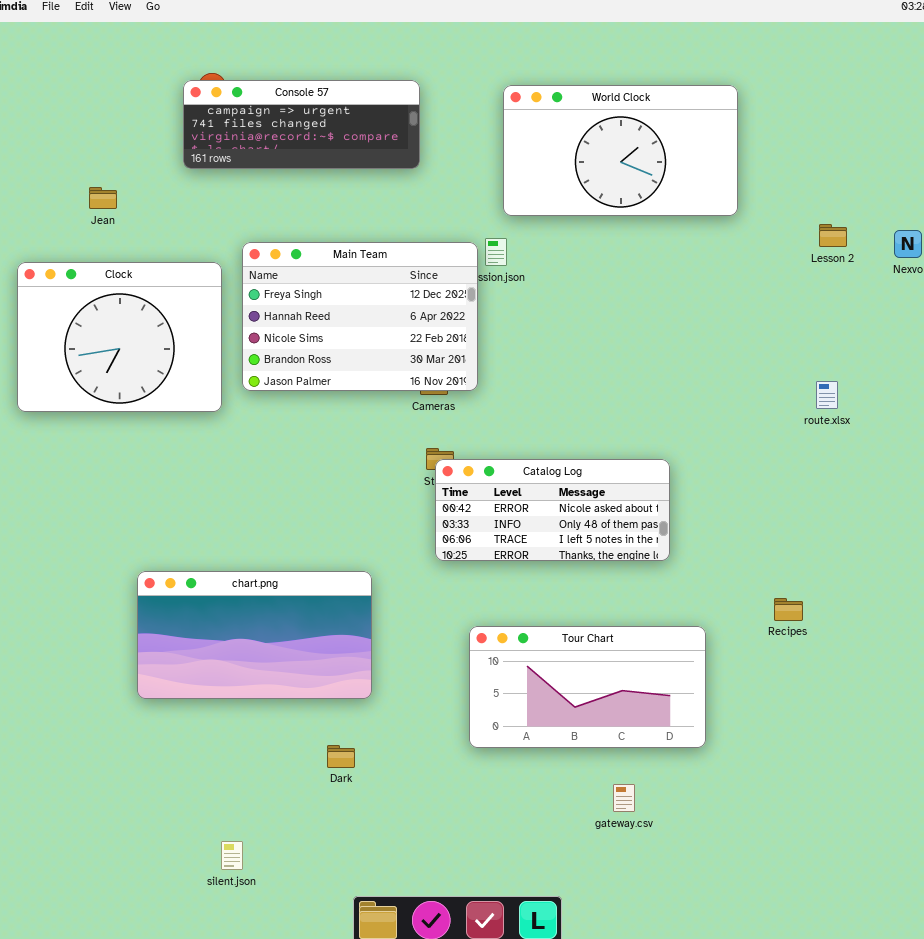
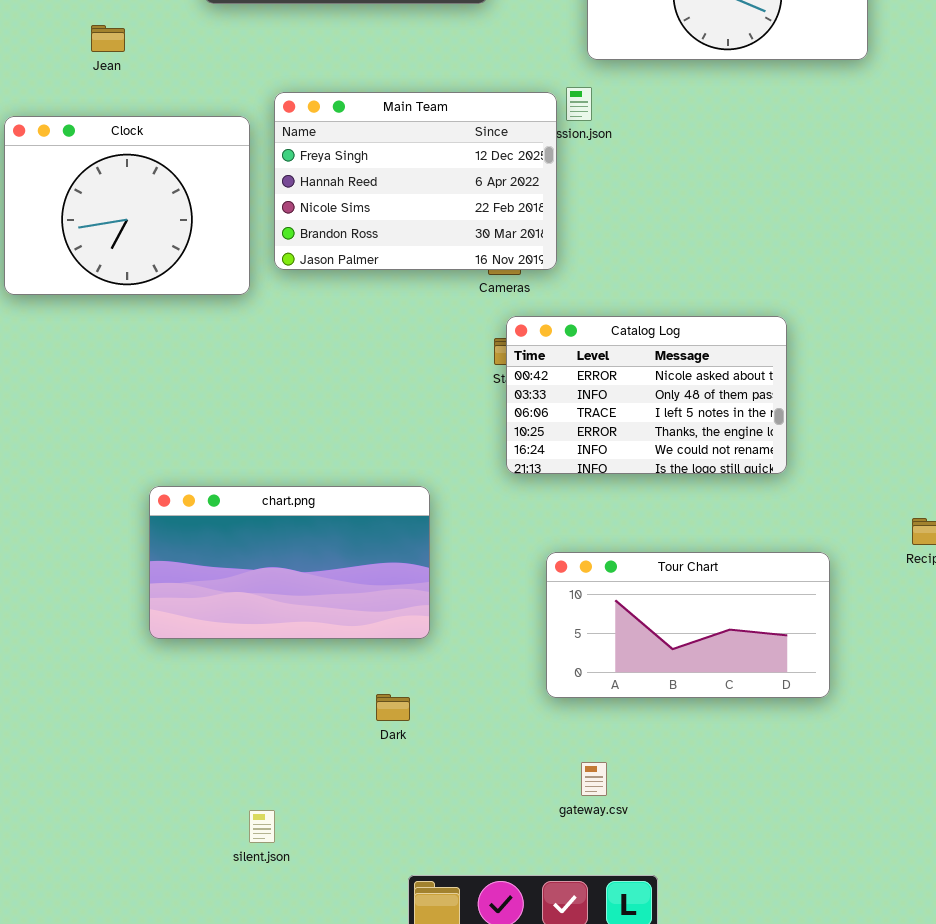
Catalog Log: [435,459,670,561] -> [506,316,787,474], resized
gateway.csv: [613,784,635,812] -> [581,762,607,796], moved

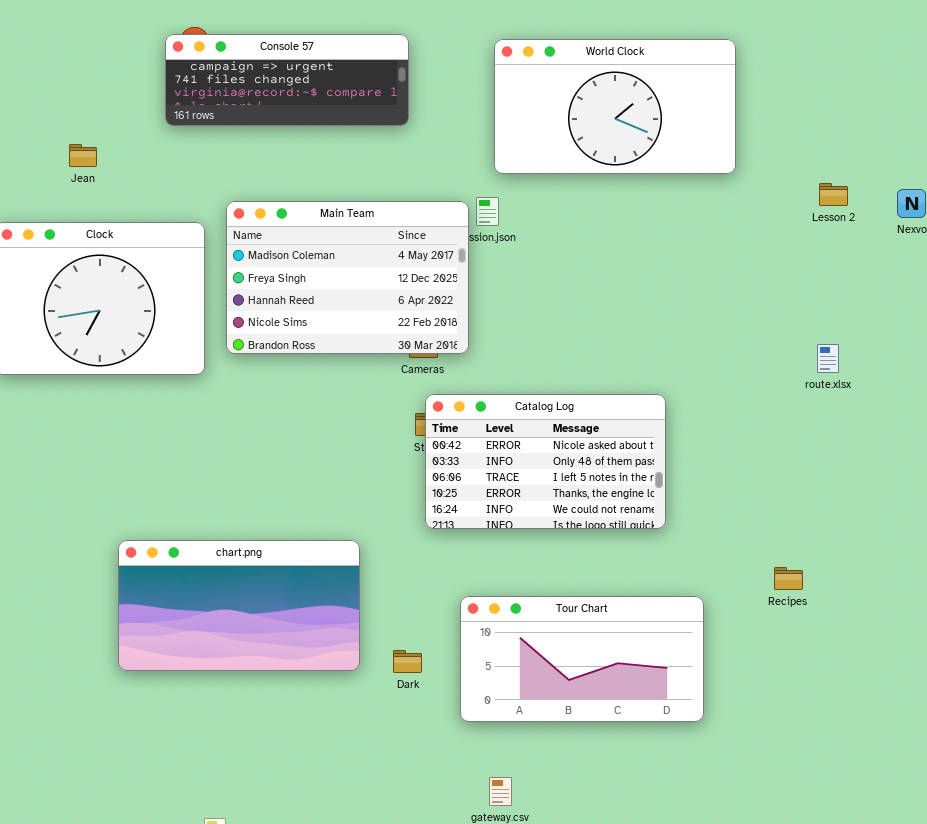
Main Team: [274,92,557,270] -> [226,201,469,354], scrolled up 1 row
Dark: [376,694,410,721] -> [393,650,422,673], moved

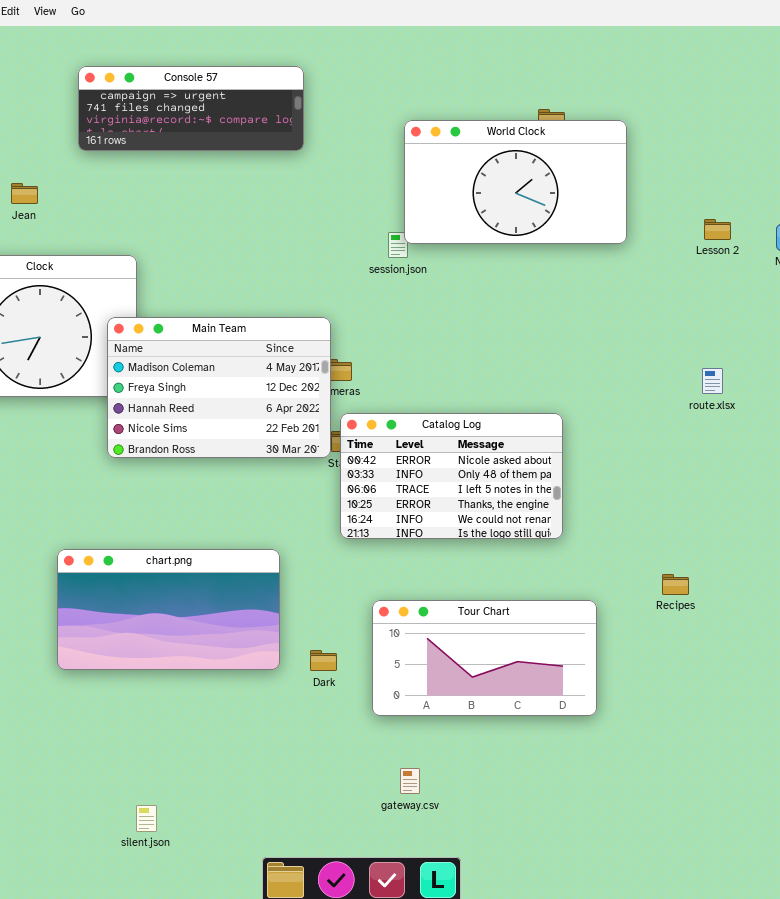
Console 57: [165,34,409,126] -> [78,66,304,151], moved
World Clock: [494,39,736,174] -> [404,120,627,244], moved
Main Team: [226,201,469,354] -> [107,317,331,458], moved

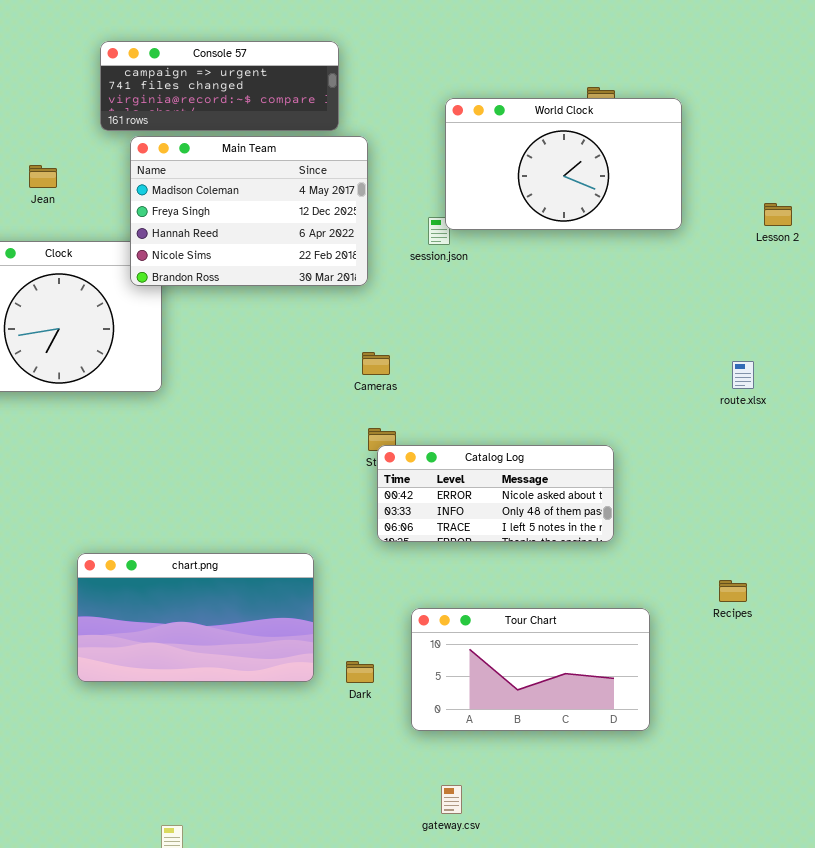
Main Team: [107,317,331,458] -> [130,136,368,286], moved
route.xlsx: [702,368,723,394] -> [732,361,754,389], moved
Catalog Log: [340,413,563,539] -> [377,445,614,542], resized

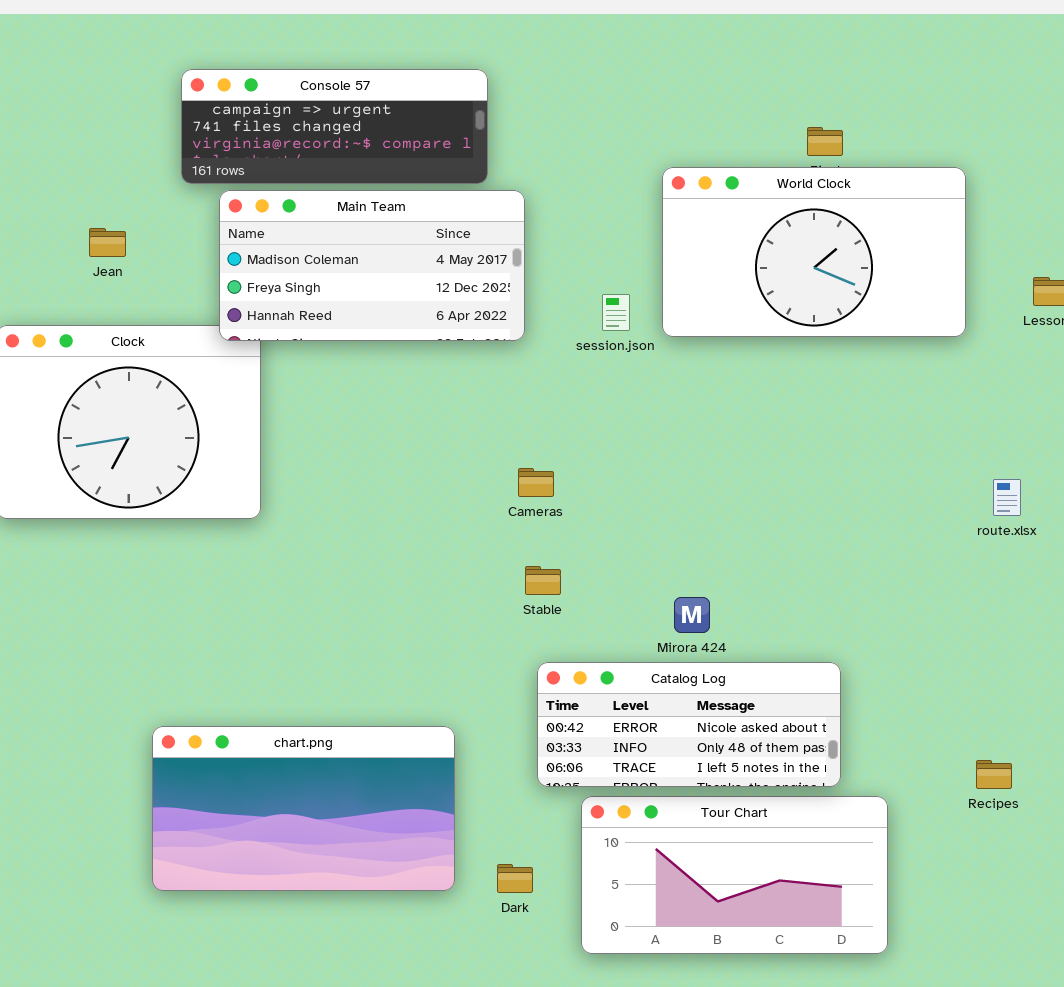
World Clock: [445,98,682,230] -> [662,167,966,337], moved
Main Team: [130,136,368,286] -> [219,190,525,341], resized
Catalog Log: [377,445,614,542] -> [537,662,841,787], moved

